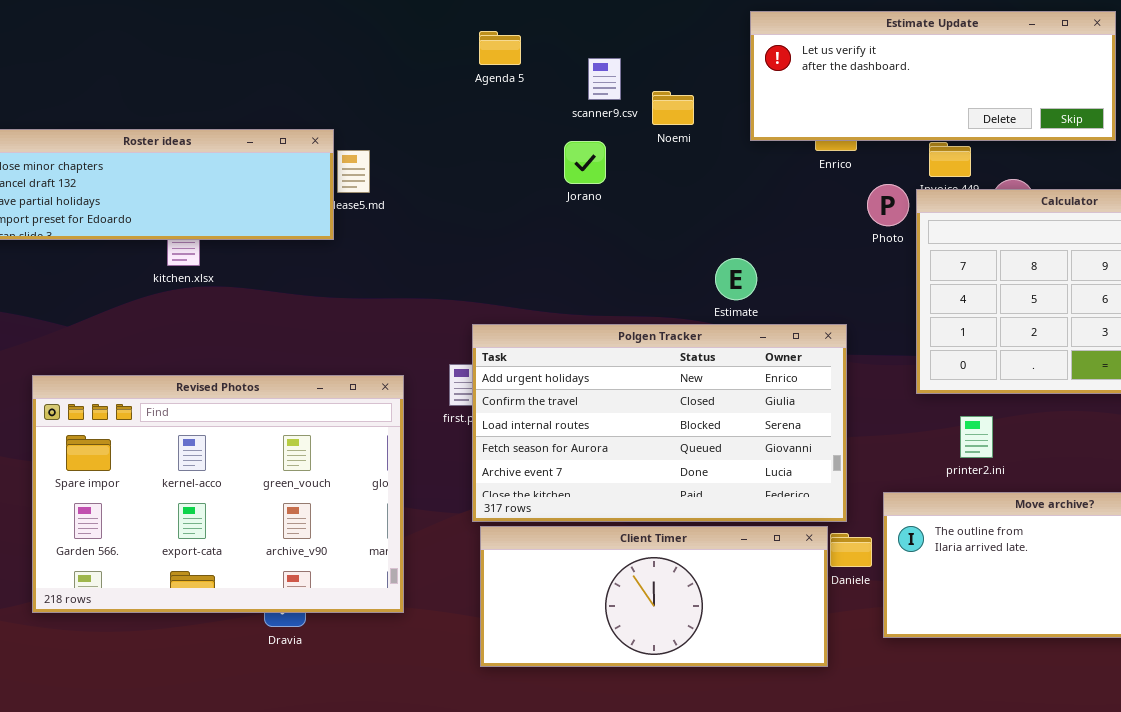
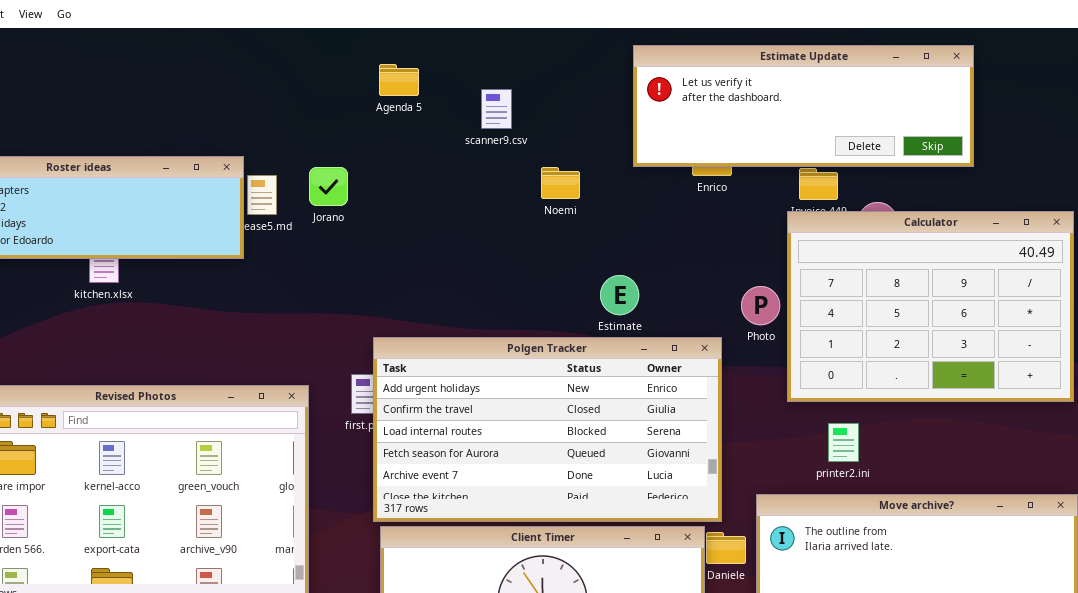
Noemi: [652,91,694,125] -> [541,167,580,199], moved
Jorano: [564,141,606,184] -> [309,167,348,206], moved
Photo: [867,184,909,226] -> [741,286,780,325], moved

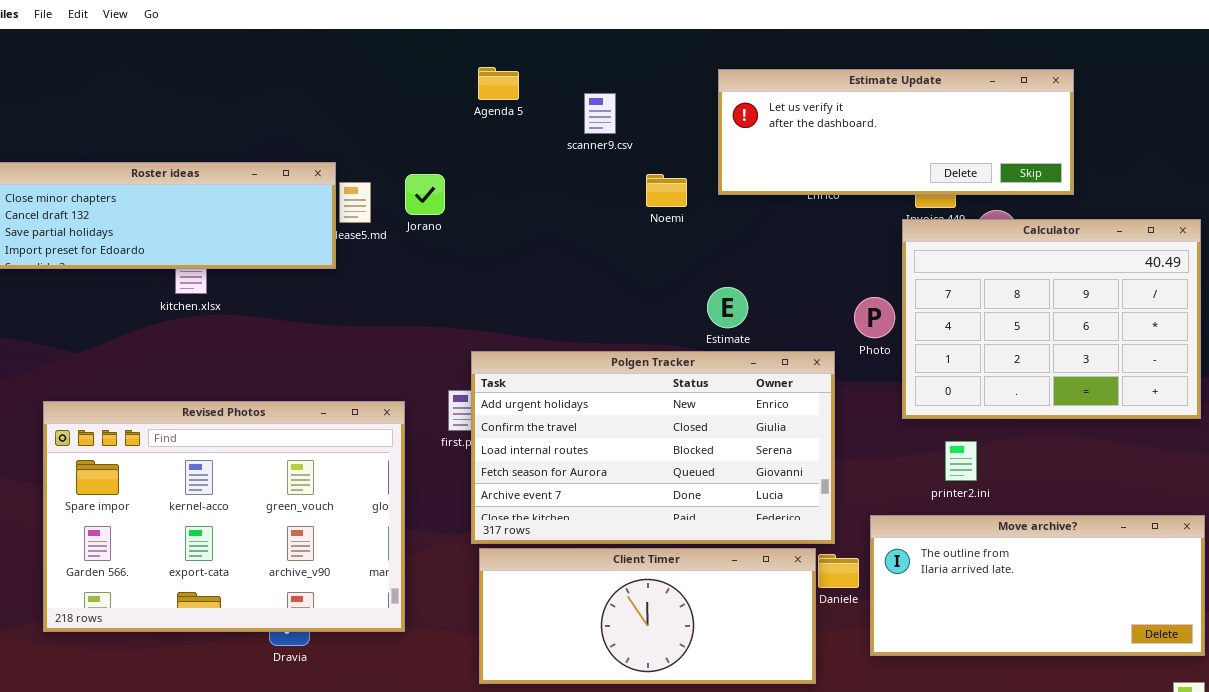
Estimate Update: [633,45,974,167] -> [718,69,1074,195], moved

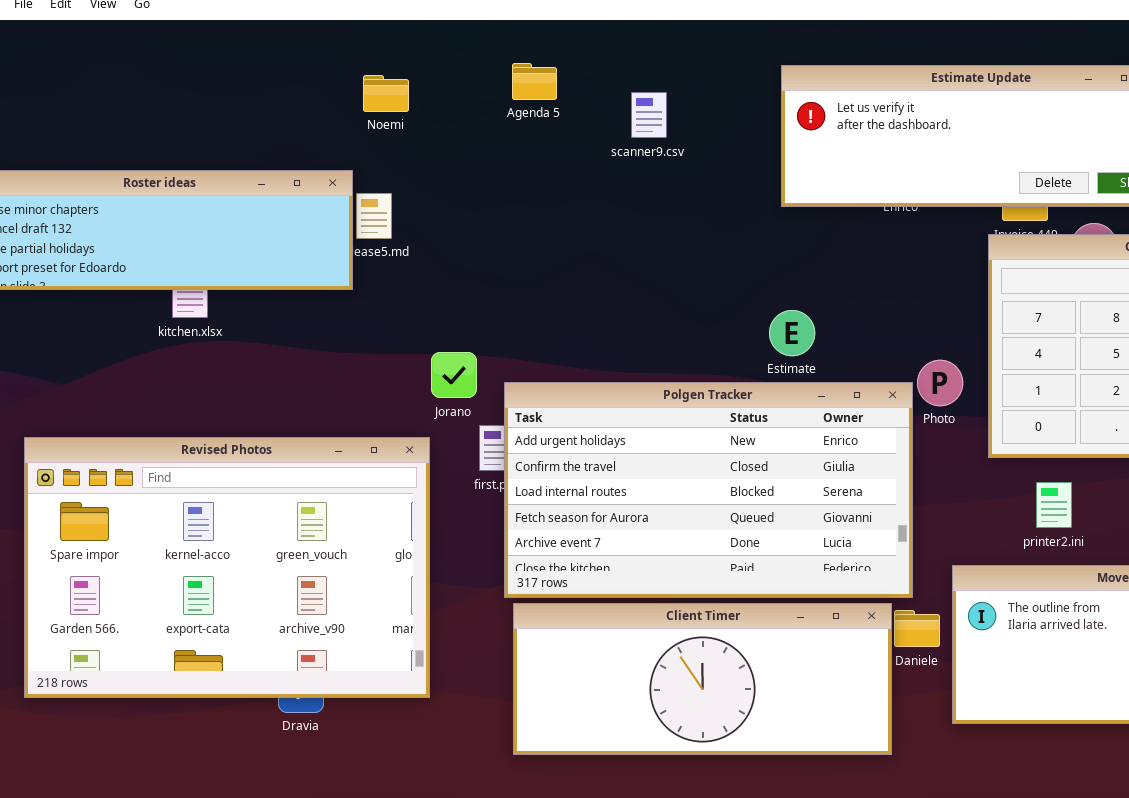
Jorano: [405,174,445,215] -> [431,352,477,398], moved
Noemi: [646,174,687,207] -> [363,75,409,112], moved
Photo: [854,297,895,338] -> [917,360,963,406], moved

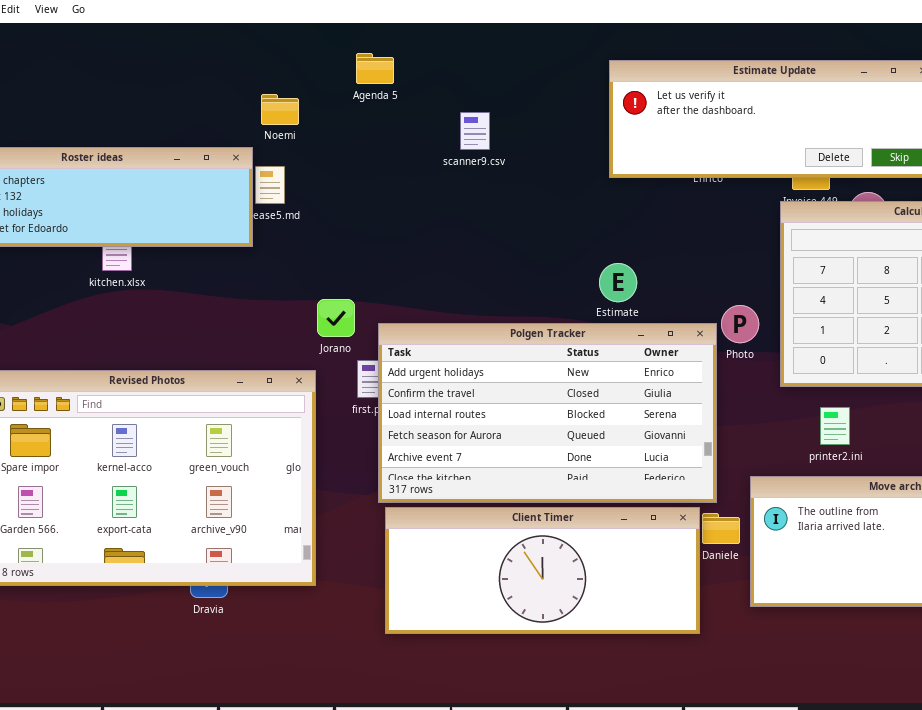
Agenda 5: [512,63,557,100] -> [356,53,394,84], moved
Noemi: [363,75,409,112] -> [261,94,299,125], moved
scanner9.csv: [631,92,667,138] -> [460,112,490,150], moved

